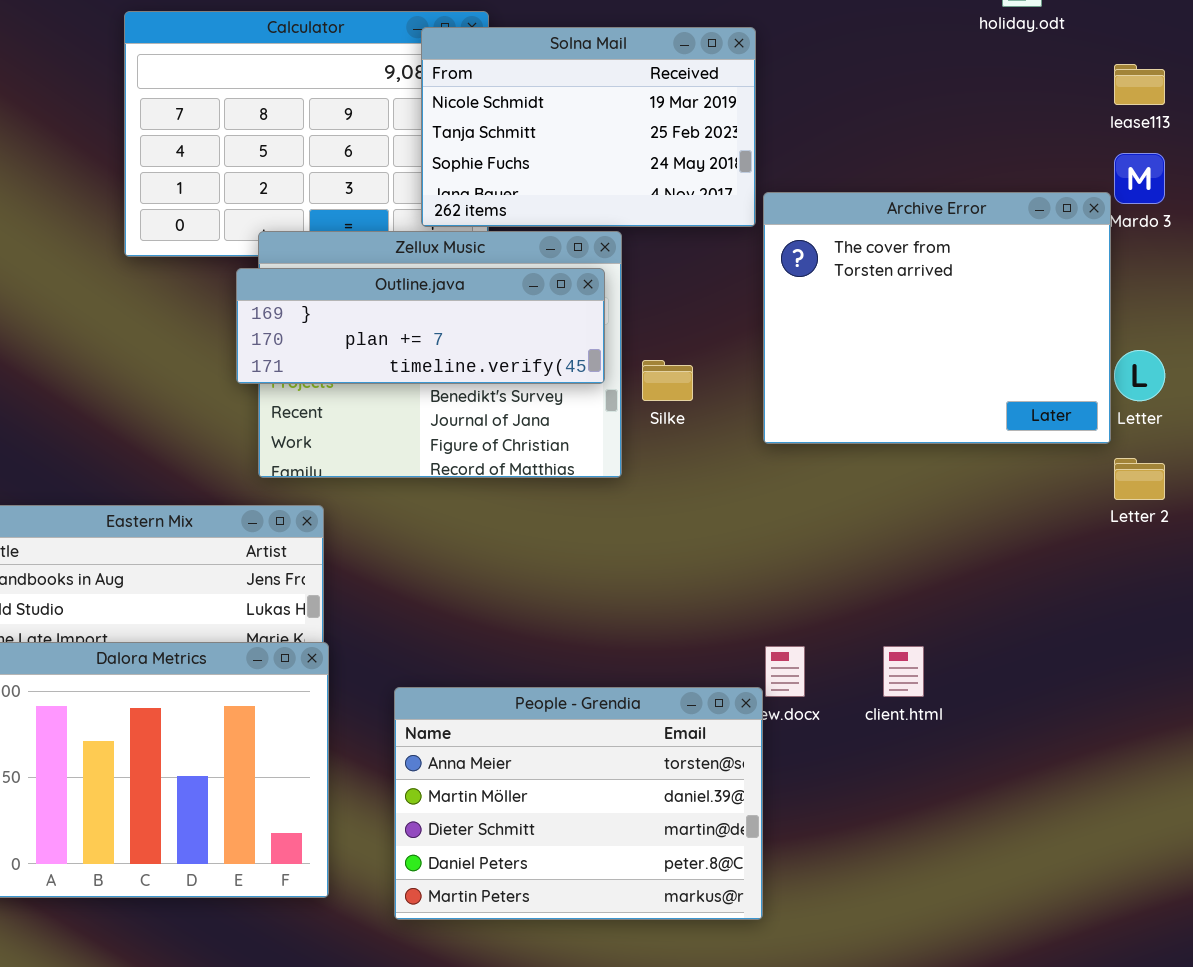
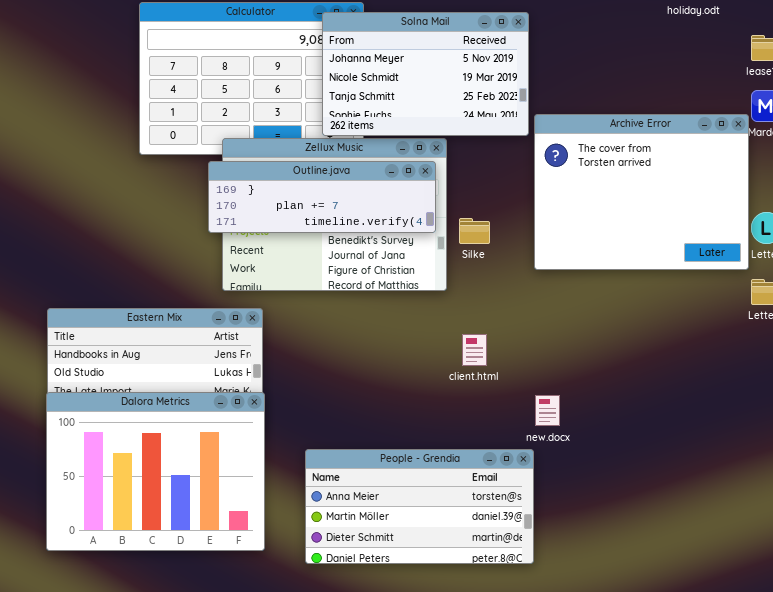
Solna Mail: [421,27,756,227] -> [322,12,529,136], scrolled up 1 row
client.html: [883,646,924,697] -> [462,334,487,366], moved
People - Grendia: [394,687,763,920] -> [305,449,534,564], resized

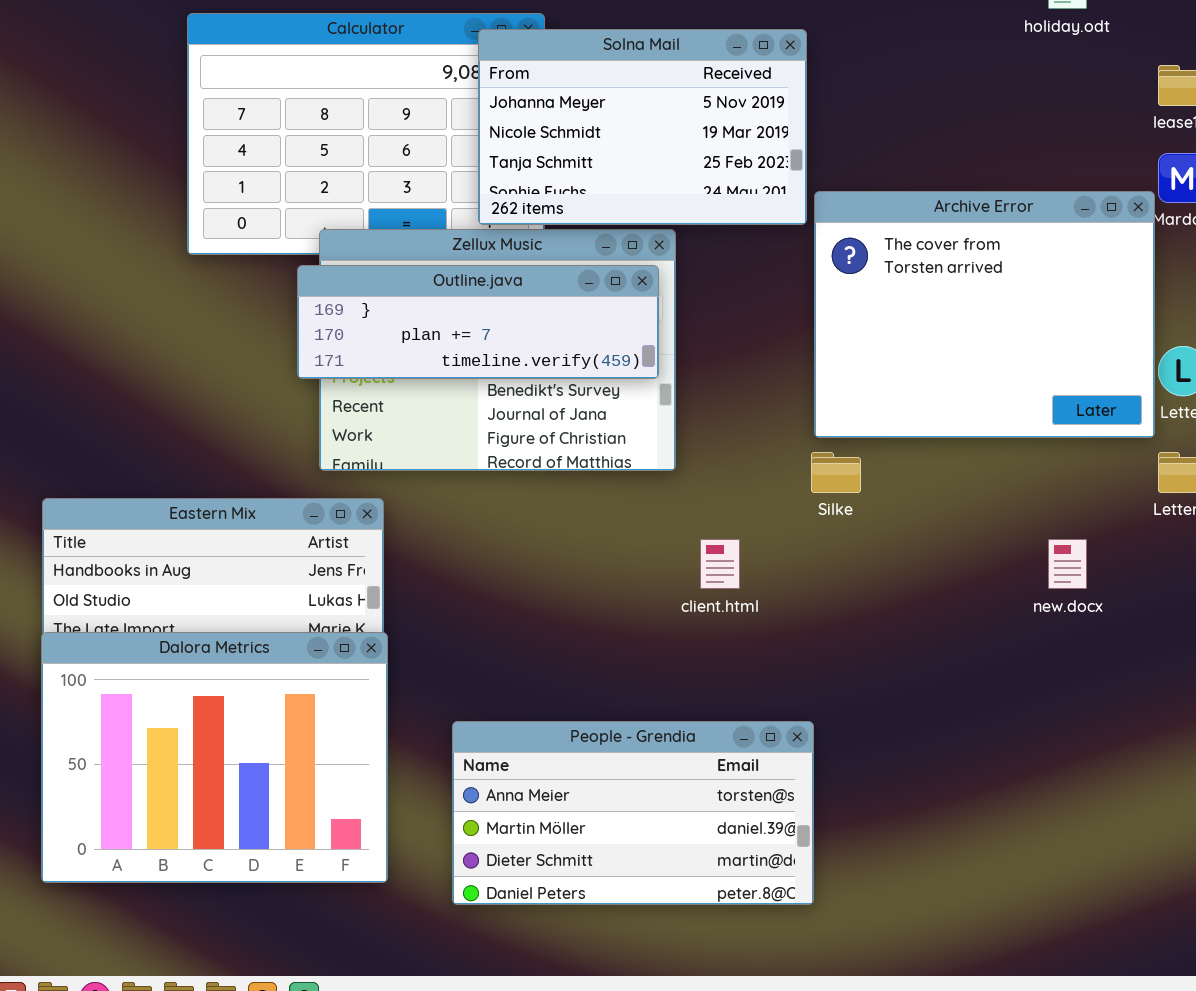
Silke: [459,218,490,244] -> [811,452,861,493], moved
new.docx: [535,395,560,426] -> [1048,539,1087,589], moved

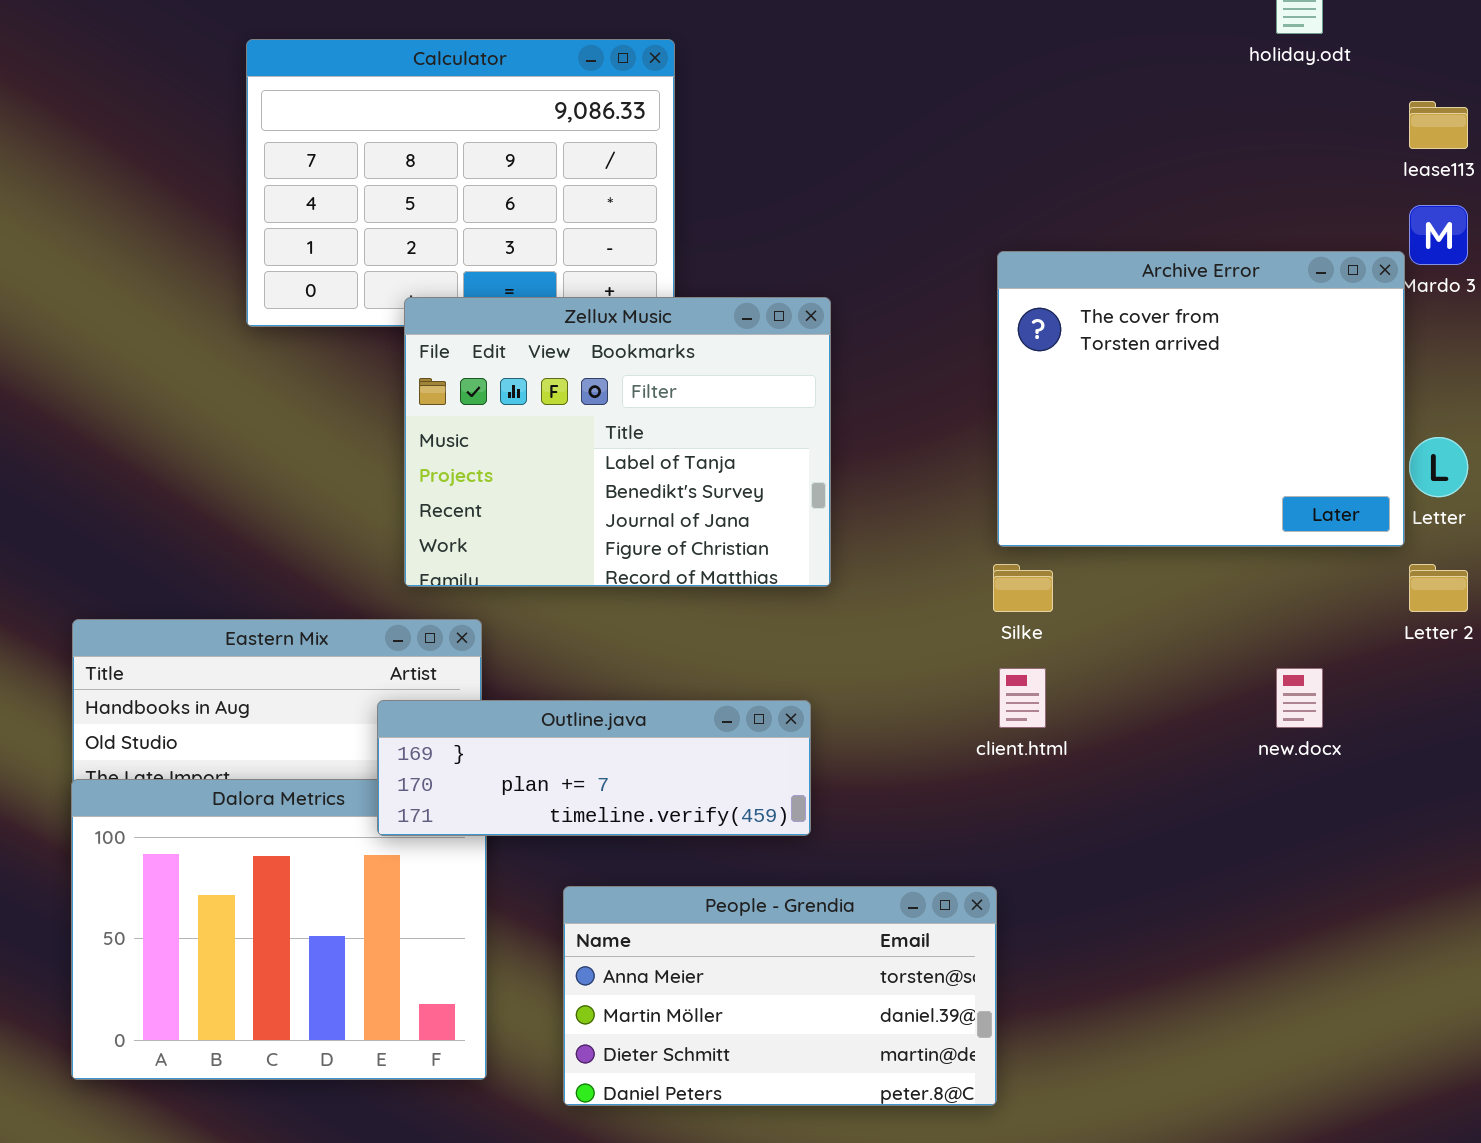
Solna Mail: [478,29,807,225] -> none, closed
Outline.java: [297,265,659,379] -> [377,700,811,836], moved
client.html: [700,539,740,589] -> [999,668,1046,728], moved

